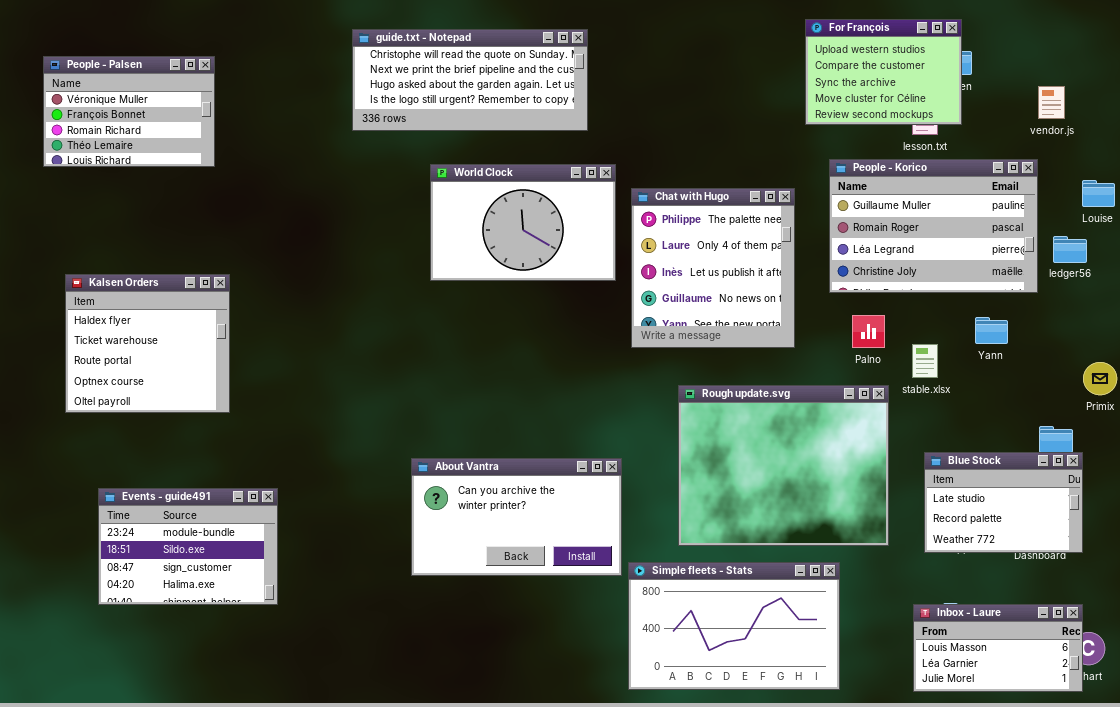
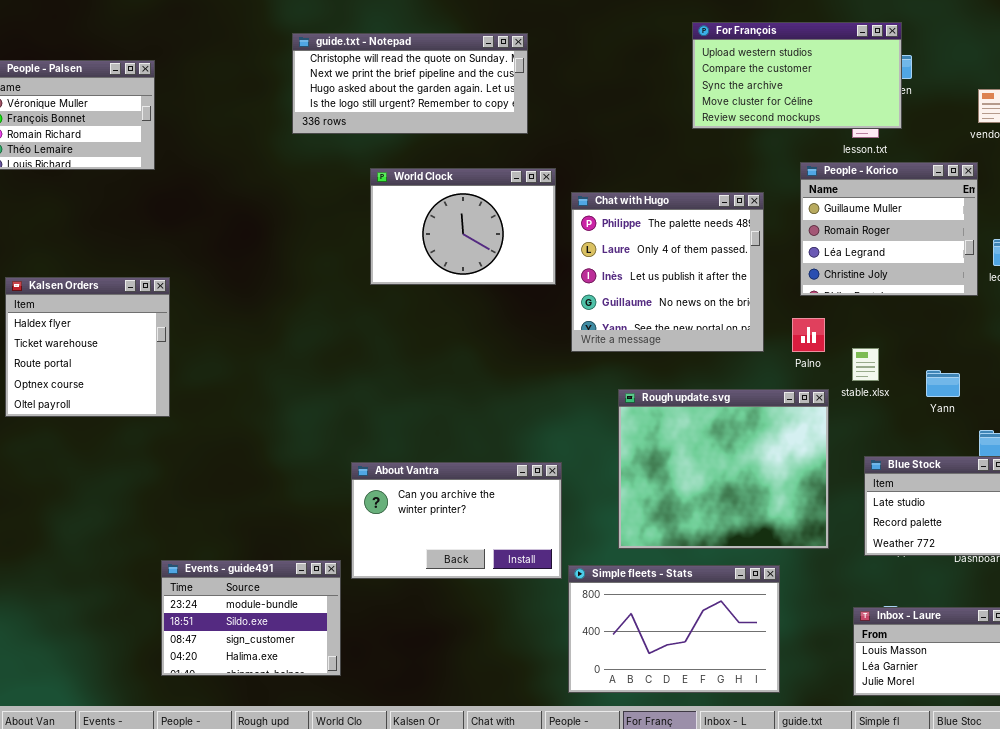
For François: [805,19,962,125] -> [692,22,902,129], resized
People - Korico: [829,159,1038,293] -> [800,162,978,296], resized
Chat with Hugo: [631,188,795,348] -> [571,192,764,352], resized
Yann: [975,317,1008,344] -> [926,370,960,397], moved
Events - guide491: [98,488,278,605] -> [161,560,341,676], moved

